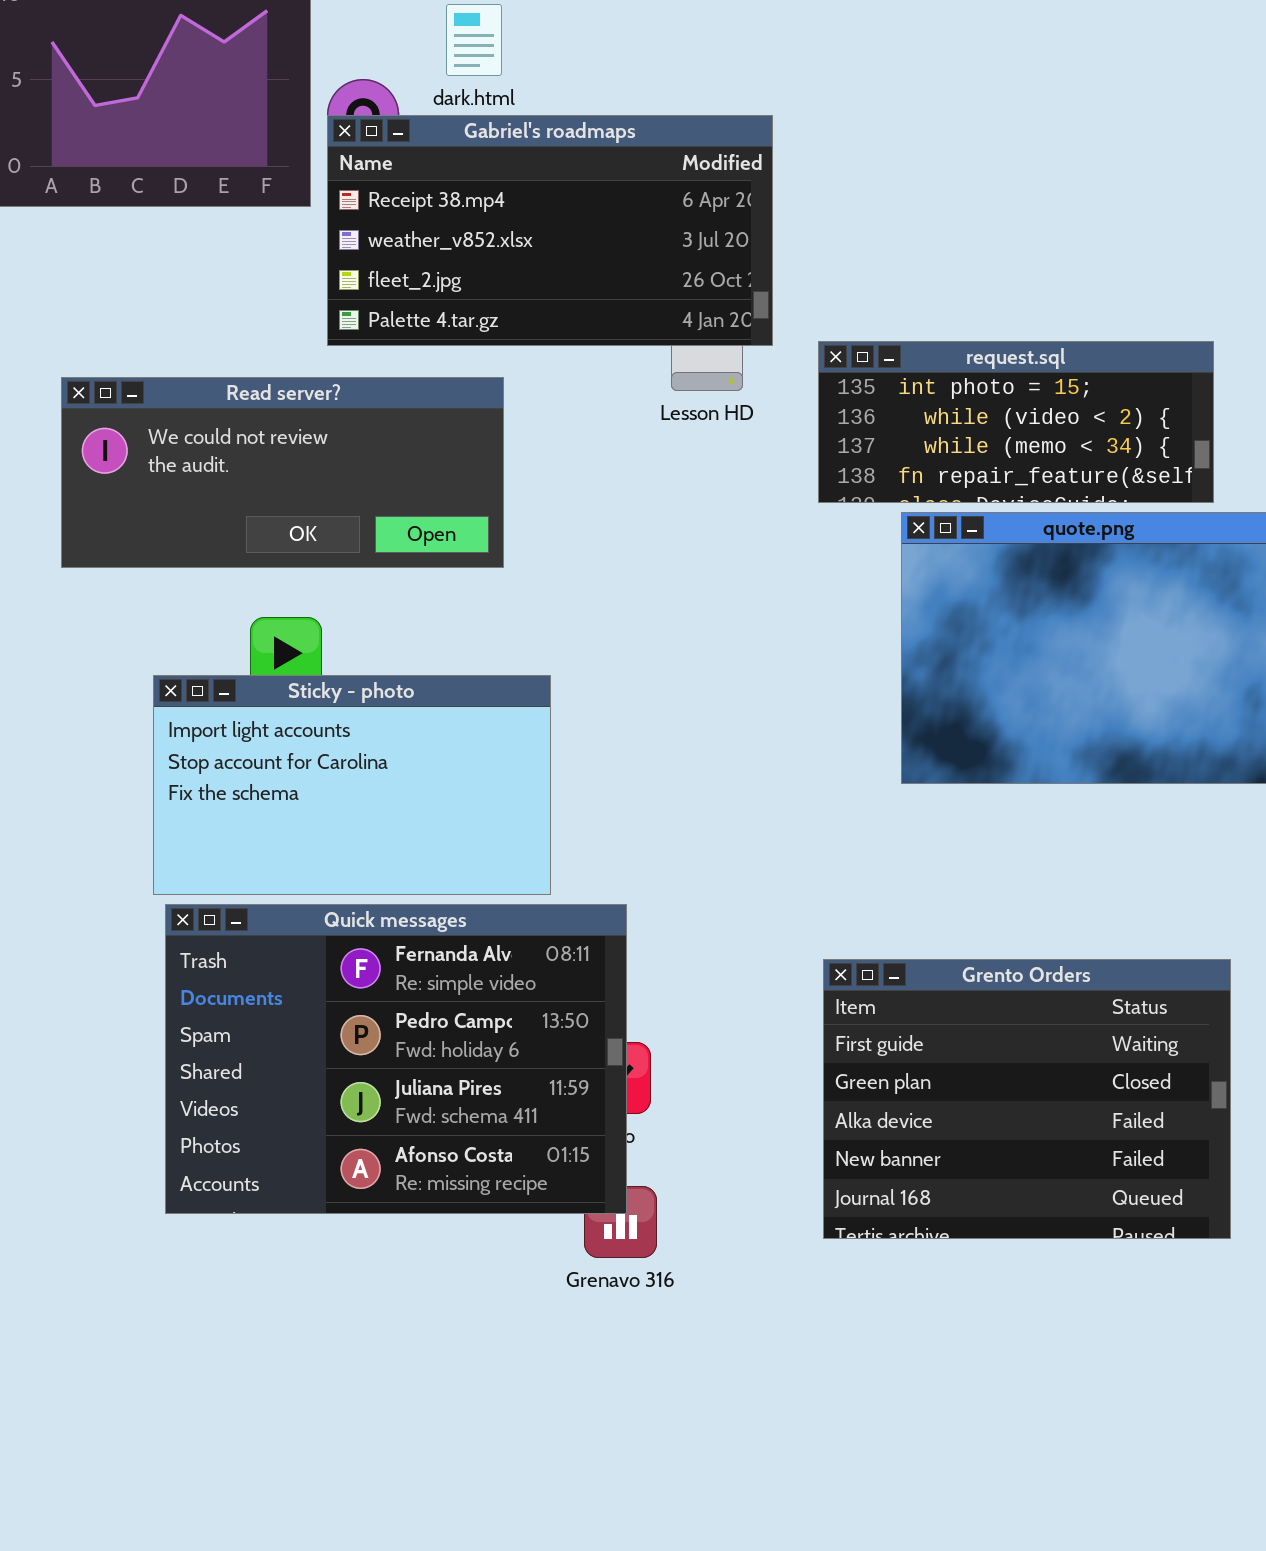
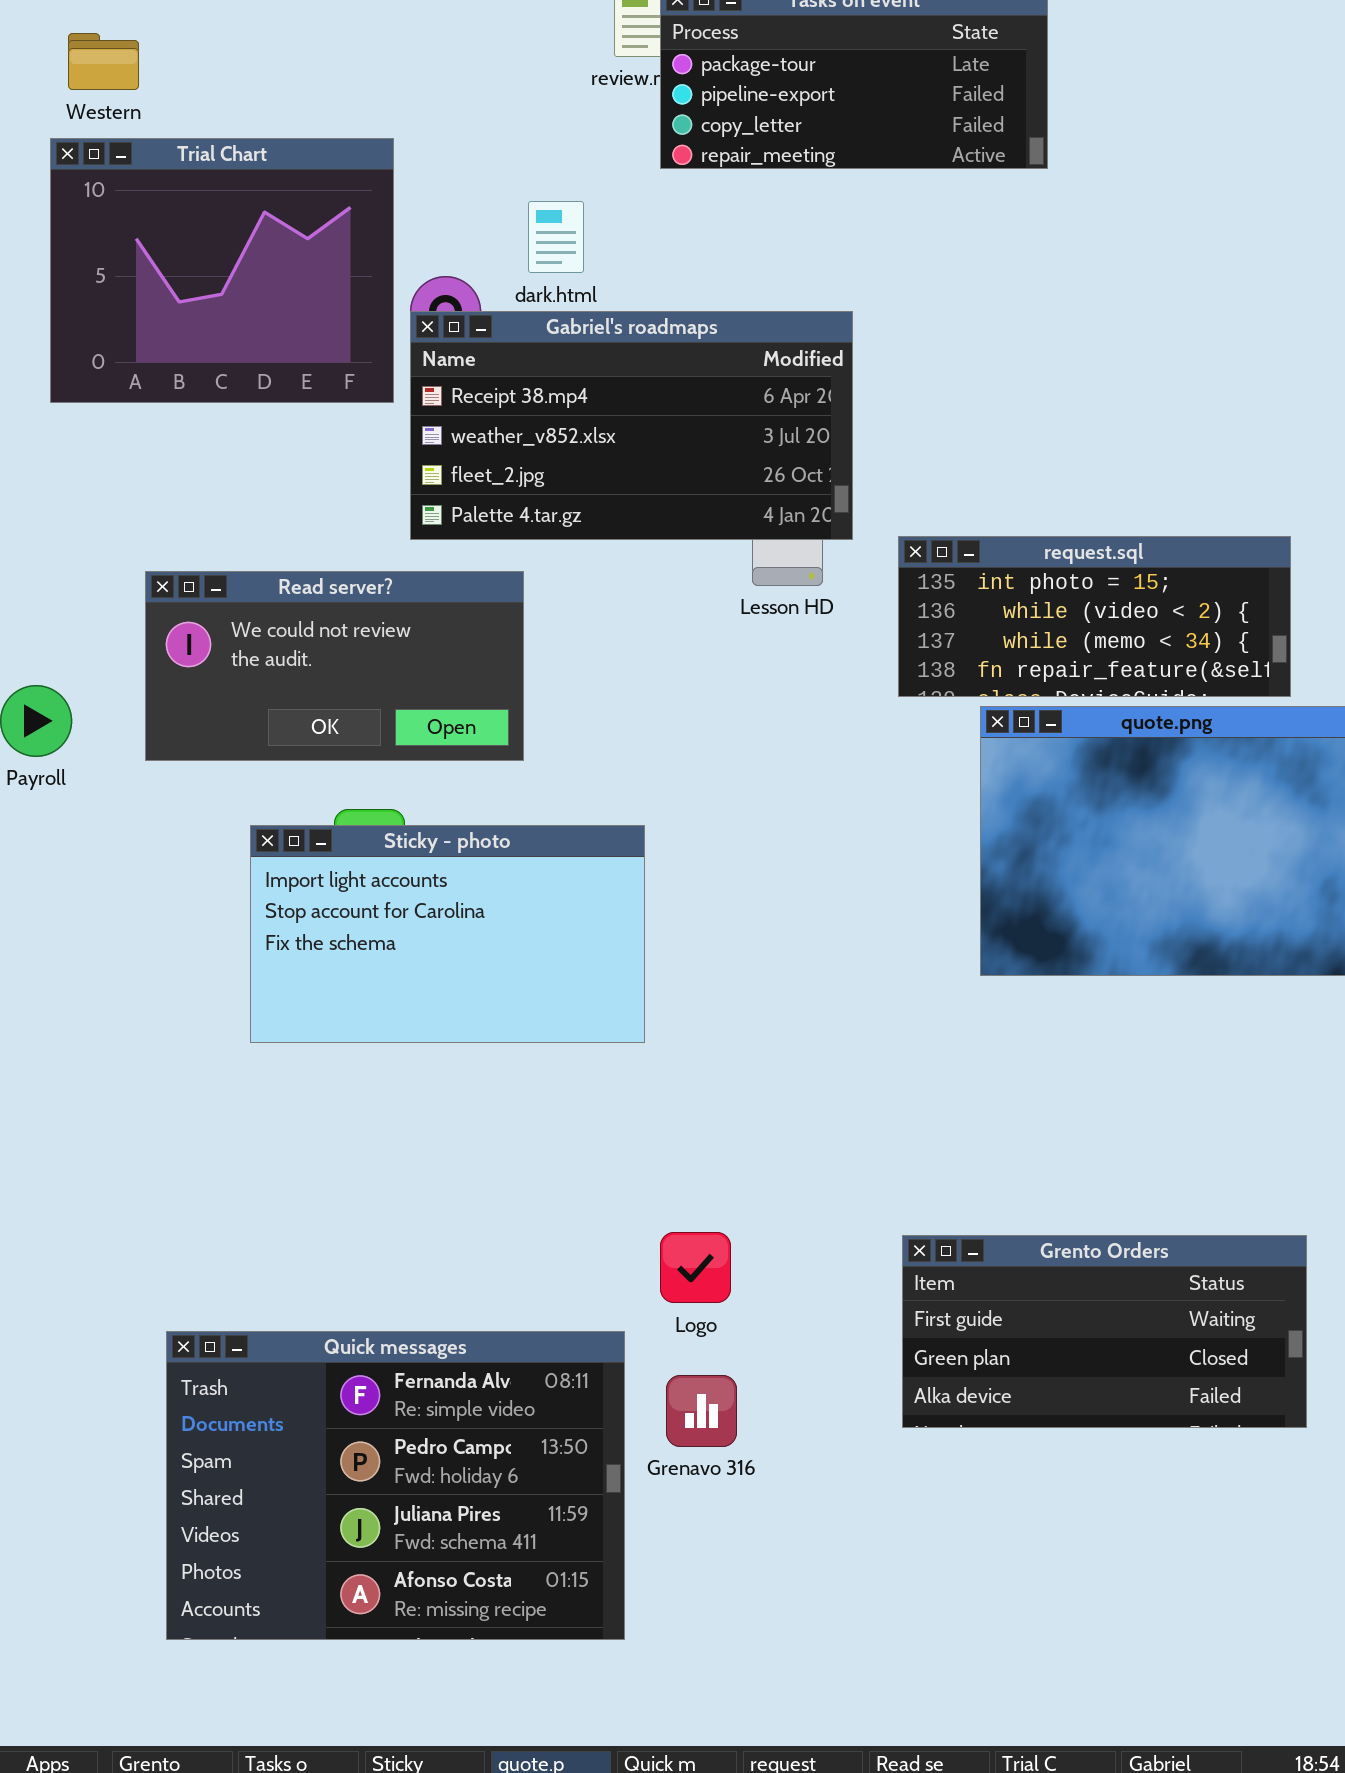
Read server?: [61,377,504,568] -> [145,571,524,761], resized
Sticky - photo: [153,675,551,895] -> [250,825,645,1043], moved
Quick messages: [165,904,627,1214] -> [166,1331,625,1640], moved
Grento Orders: [823,959,1231,1239] -> [902,1235,1307,1428], resized

